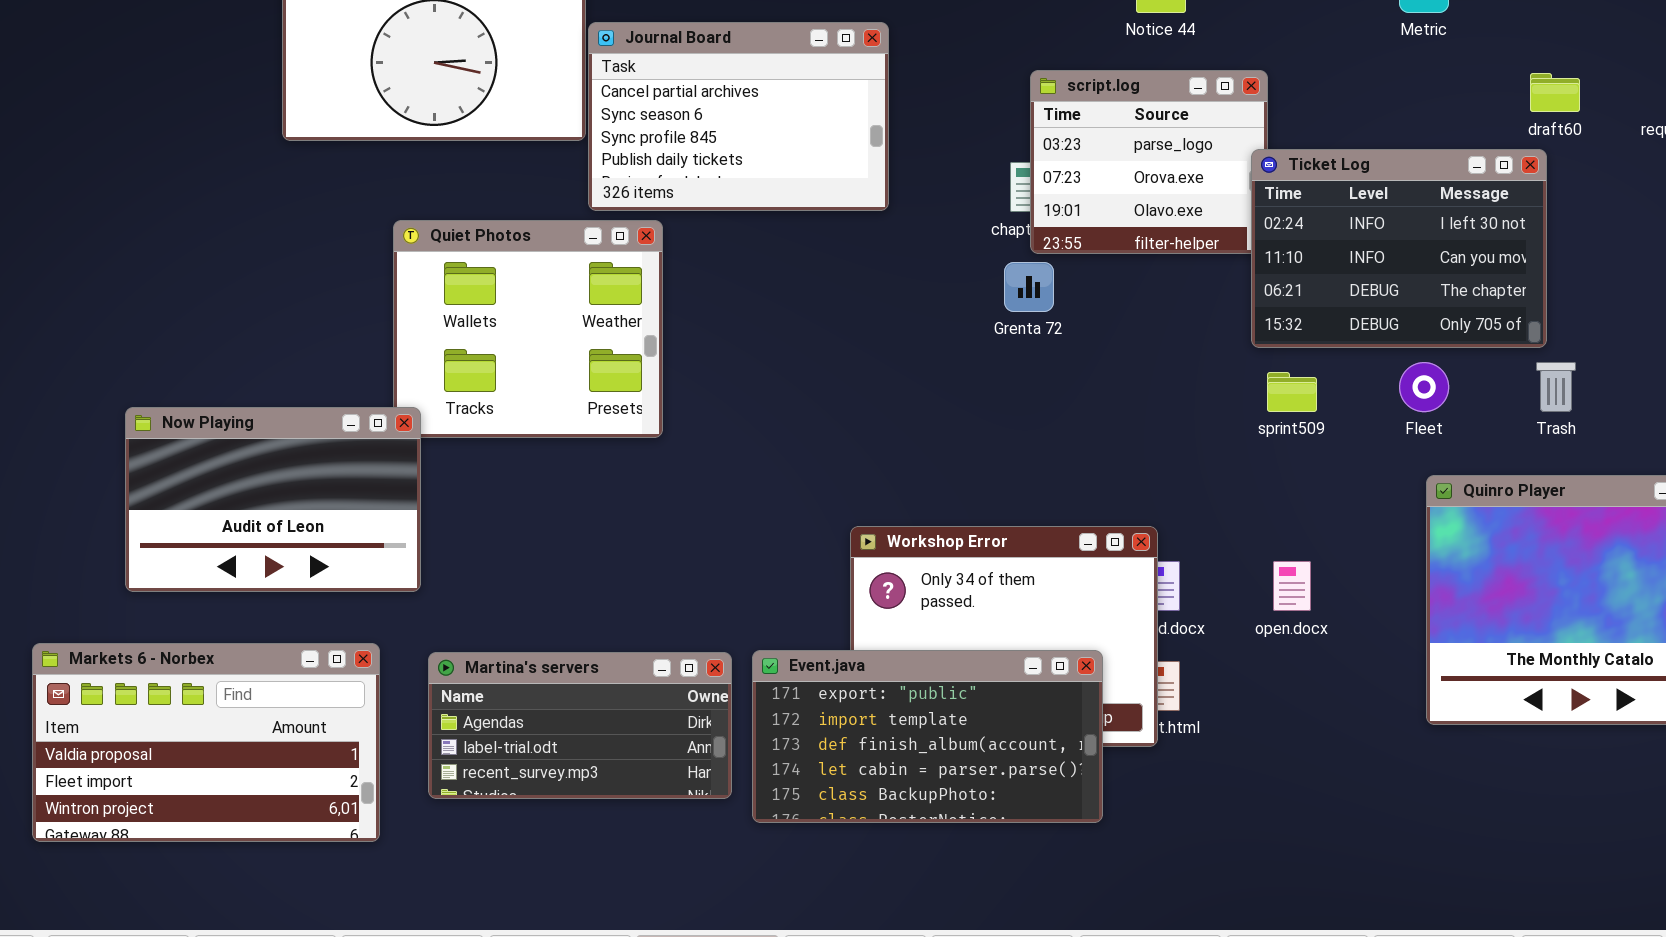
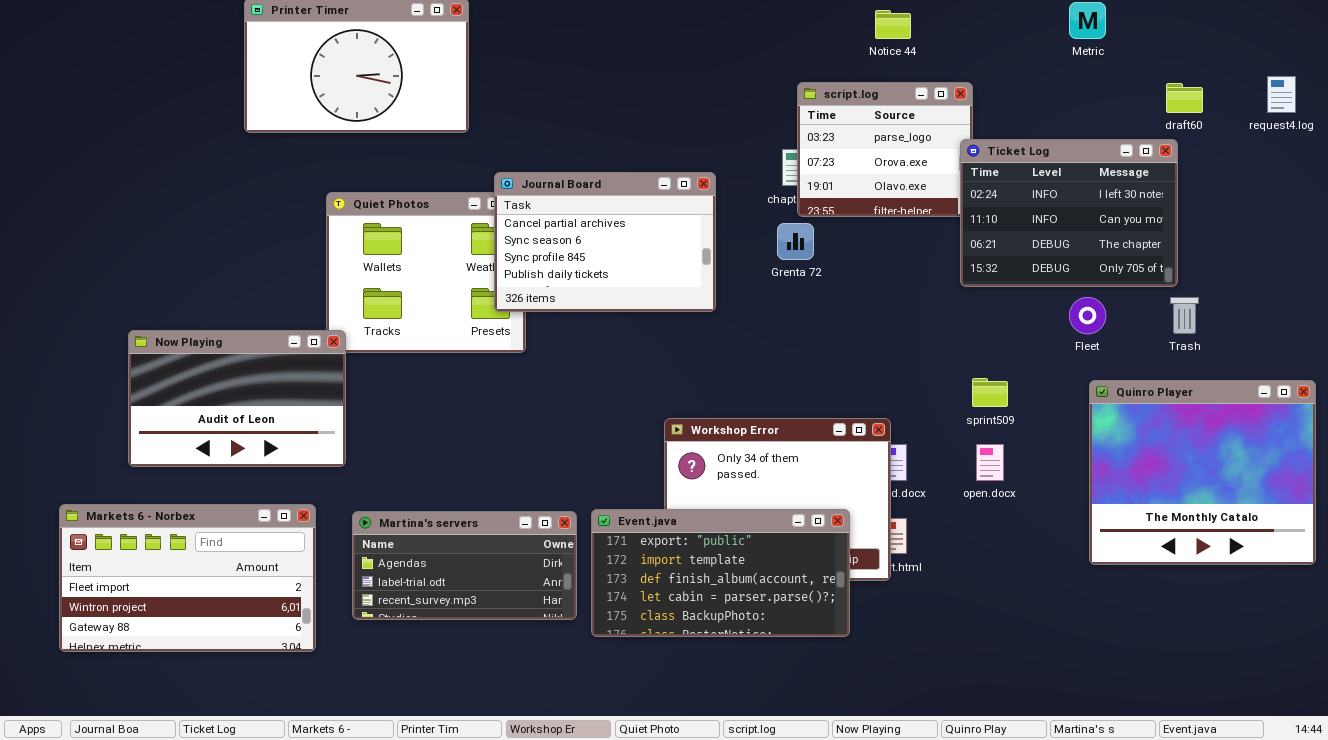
Journal Board: [588,22,889,211] -> [494,172,716,312], moved
sprint509: [1267,372,1317,412] -> [972,378,1008,407], moved
Markets 6 - Norbex: [32,643,380,842] -> [59,504,316,652], scrolled down 1 row

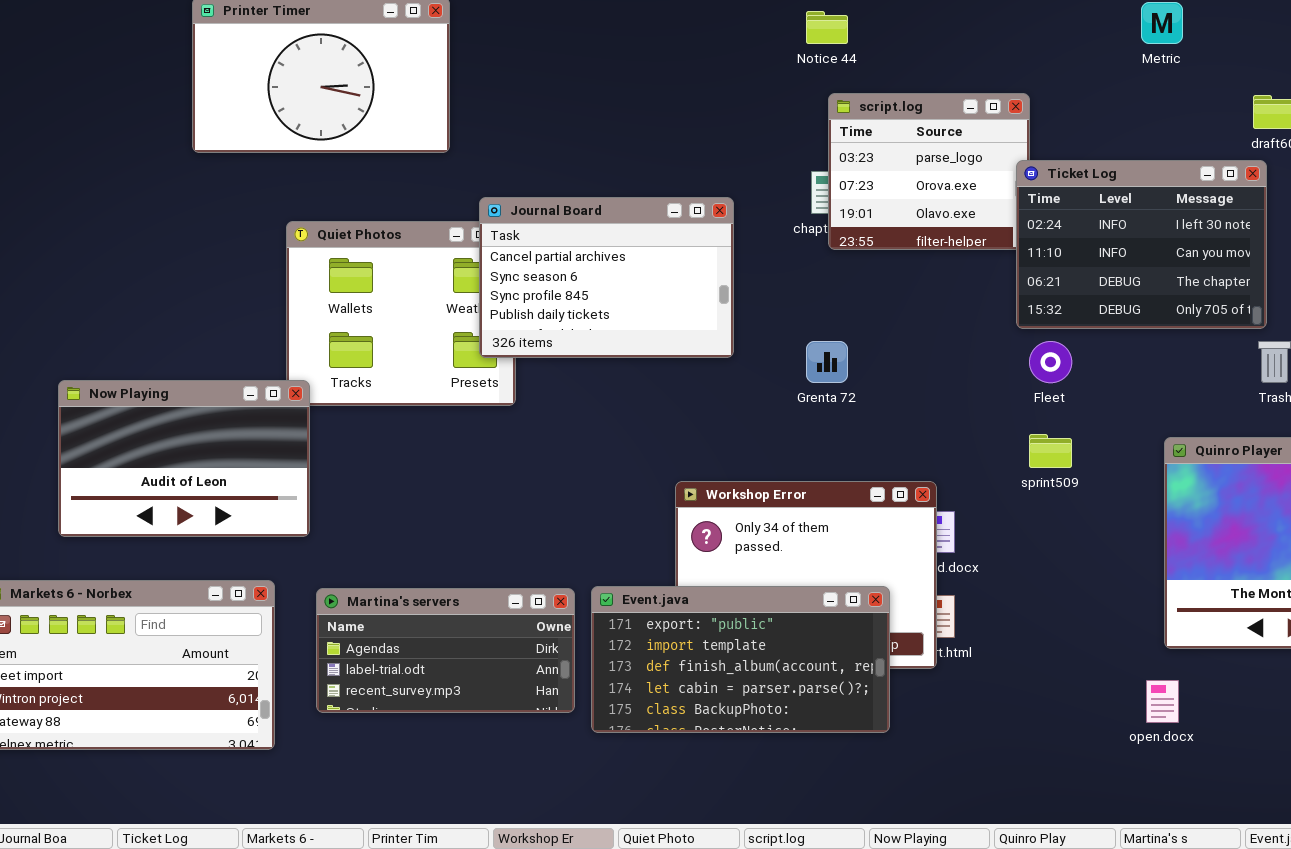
Notice 44: [875,10,911,39] -> [806,11,848,44], moved
Grenta 72: [777,223,814,260] -> [806,341,848,383], moved
Fleet: [1069,297,1106,334] -> [1029,341,1072,383], moved
open.docx: [976,444,1004,481] -> [1146,680,1179,723], moved

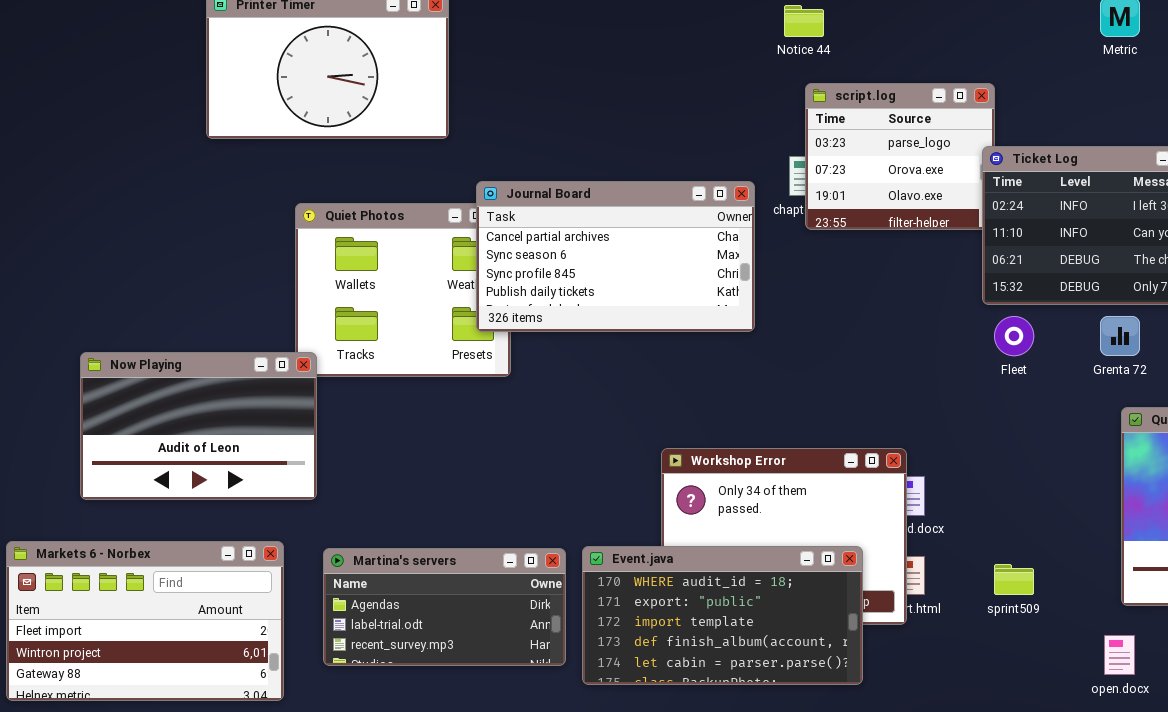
Journal Board: [479,197,734,358] -> [476,181,755,332], resized
Grenta 72: [806,341,848,383] -> [1100,316,1140,356], moved
sprint509: [1029,434,1072,468] -> [994,564,1034,595], moved
Event.java: [591,586,890,733] -> [582,546,863,685], scrolled up 1 row

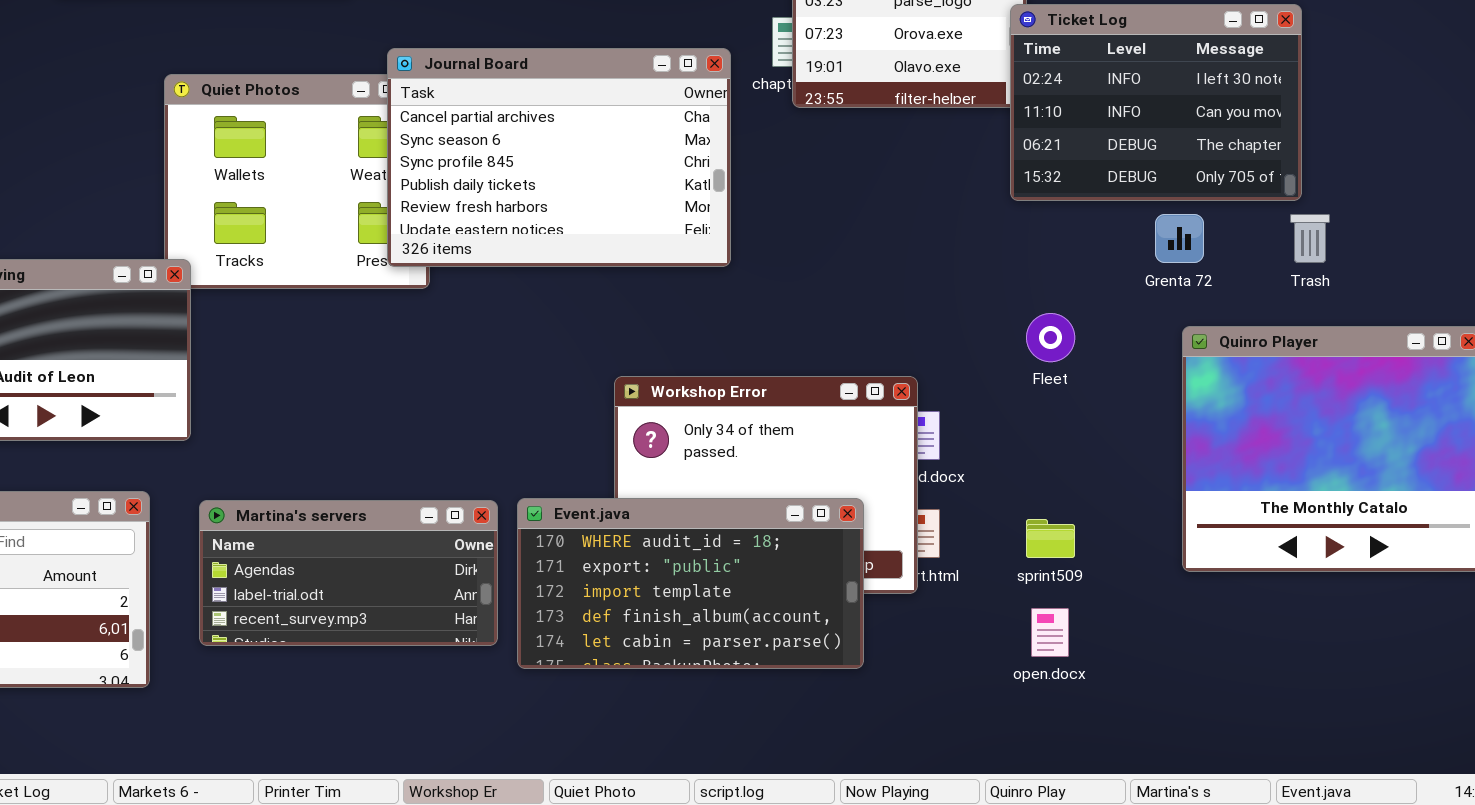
Journal Board: [476,181,755,332] -> [387,48,731,267], resized
Fleet: [994,316,1034,356] -> [1026,313,1075,362], moved
open.docx: [1104,635,1135,675] -> [1031,608,1069,657], moved

